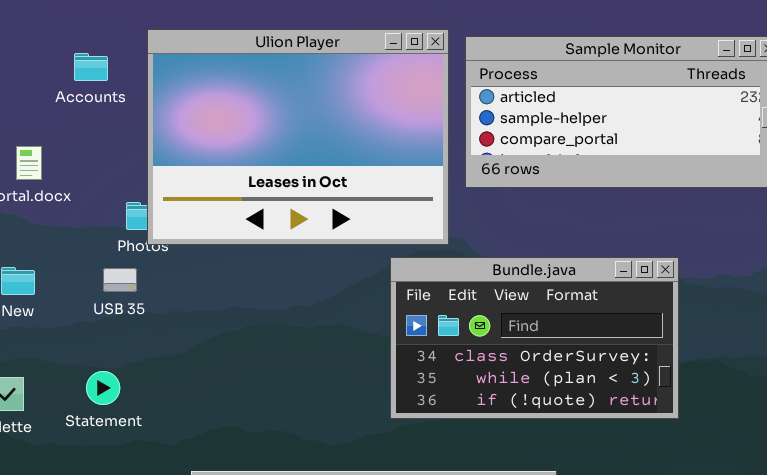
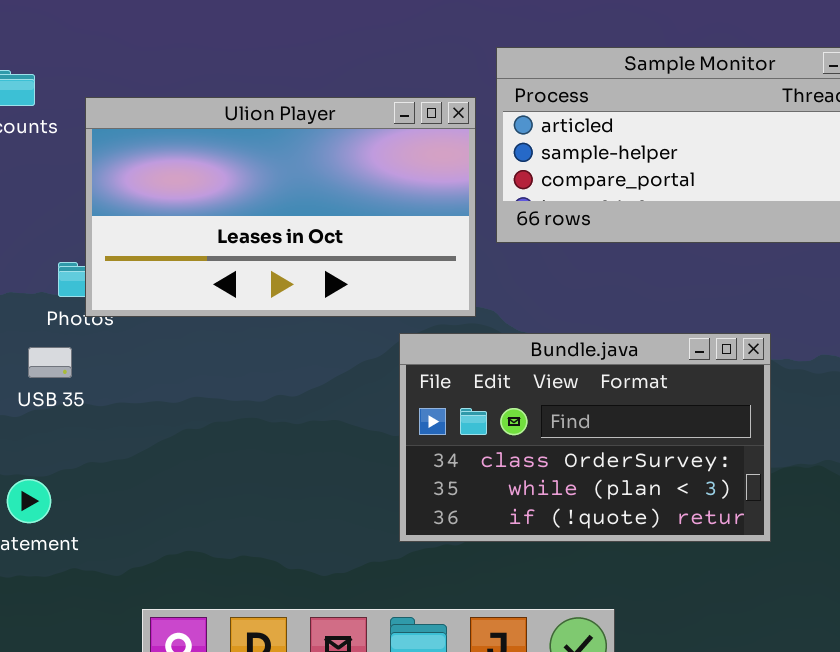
Ulion Player: [147,29,449,245] -> [85,97,476,317], resized

